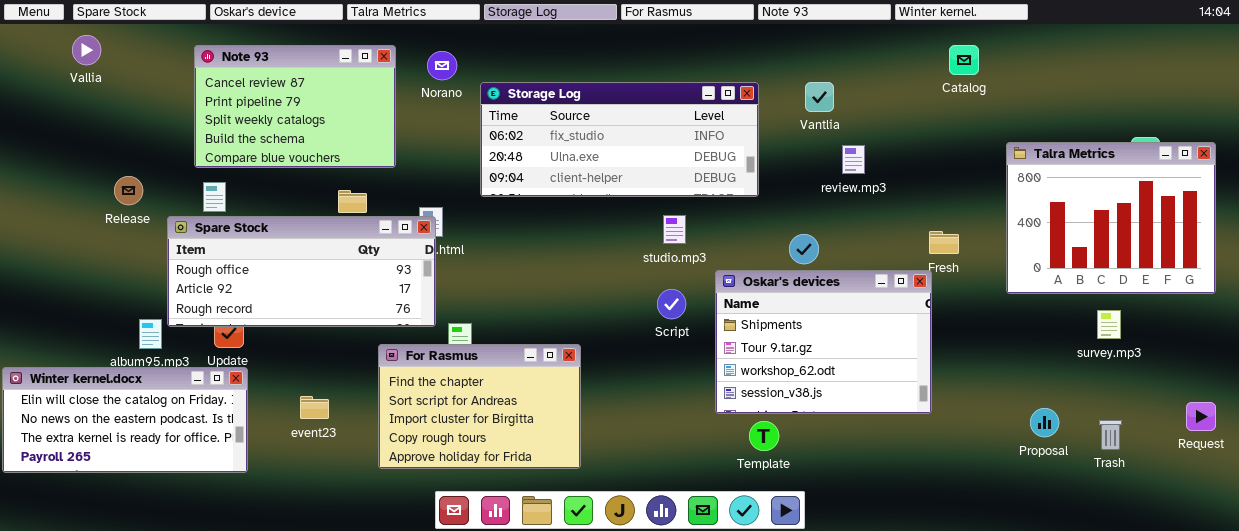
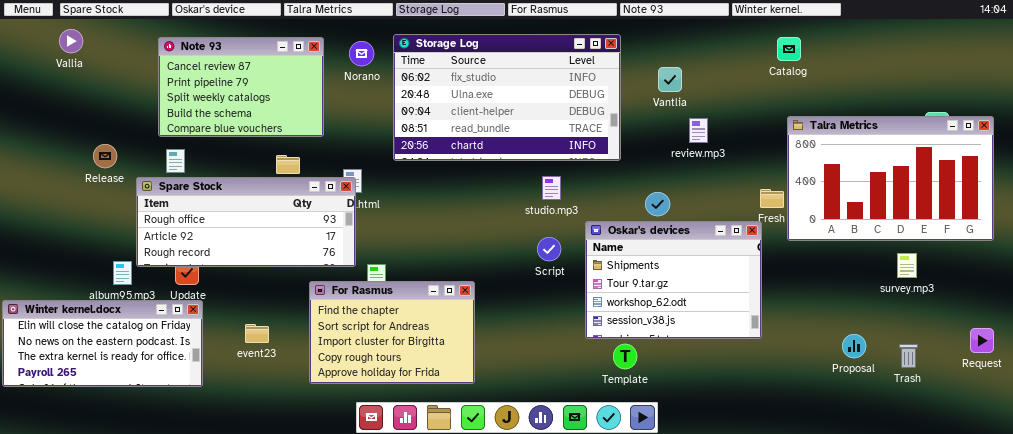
Storage Log: [480,82,759,197] -> [393,34,621,161], resized
Talra Metrics: [1006,142,1216,294] -> [787,116,994,241], resized

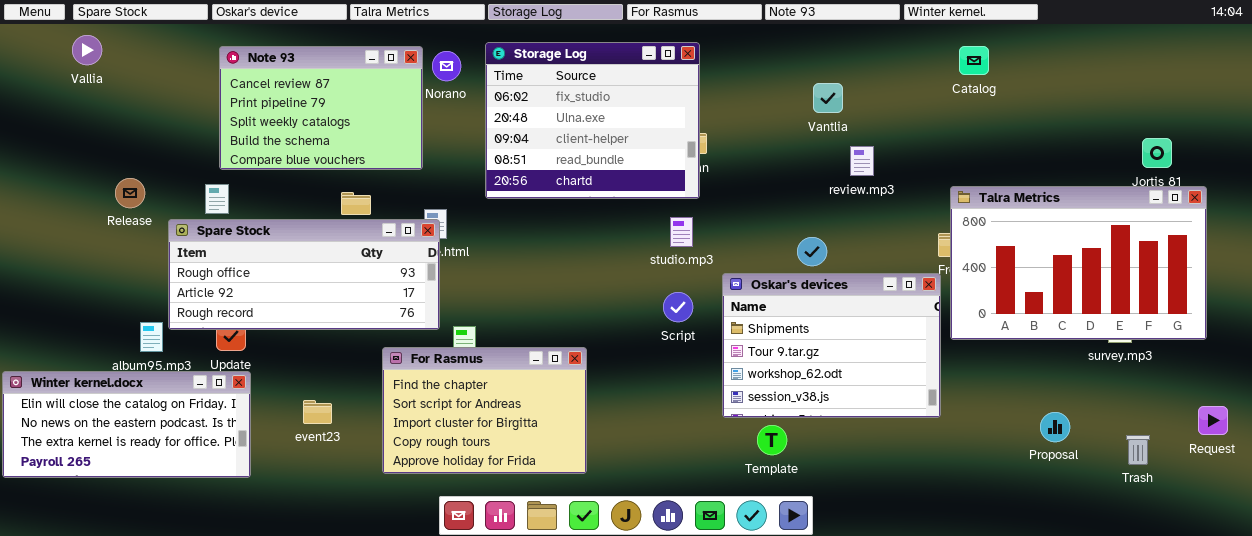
Storage Log: [393,34,621,161] -> [485,42,700,199], resized
Note 93: [158,37,324,137] -> [219,46,423,170], moved
Talra Metrics: [787,116,994,241] -> [950,186,1207,340], moved
Trash: [899,344,918,368] -> [1126,435,1150,465], moved

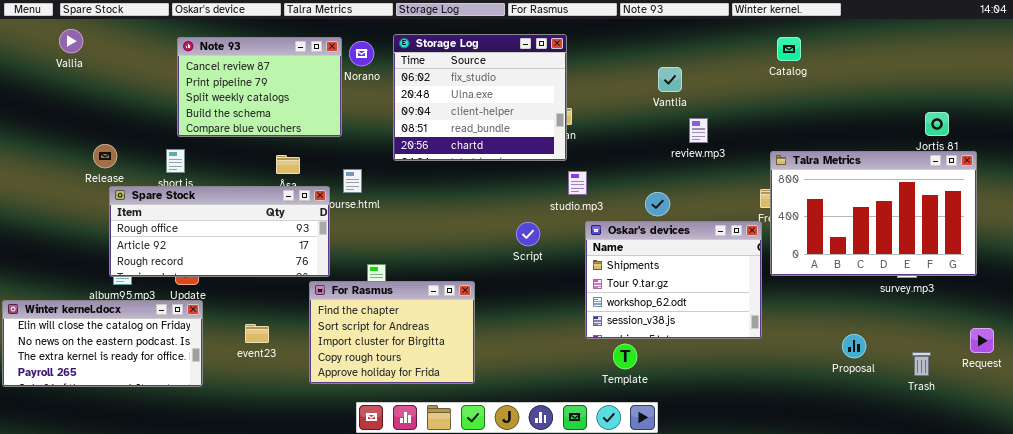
studio.mp3: [670,217,693,247] -> [568,171,587,195], moved
Spare Stock: [168,219,440,330] -> [109,186,330,277], moved
Script: [663,292,693,322] -> [516,222,540,246], moved

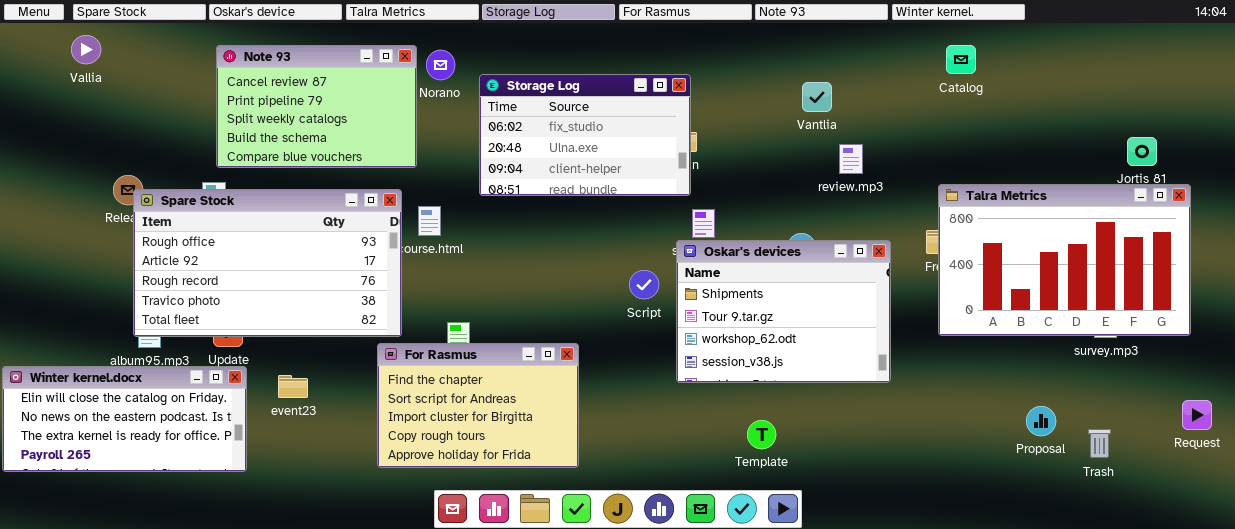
Storage Log: [393,34,567,161] -> [479,74,691,196], resized
Spare Stock: [109,186,330,277] -> [133,189,402,337], resized
Oskar's devices: [585,221,762,339] -> [676,240,891,383], moved
event23: [245,324,269,343] -> [278,375,308,398], moved
Trash: [912,352,931,376] -> [1088,429,1111,458], moved

